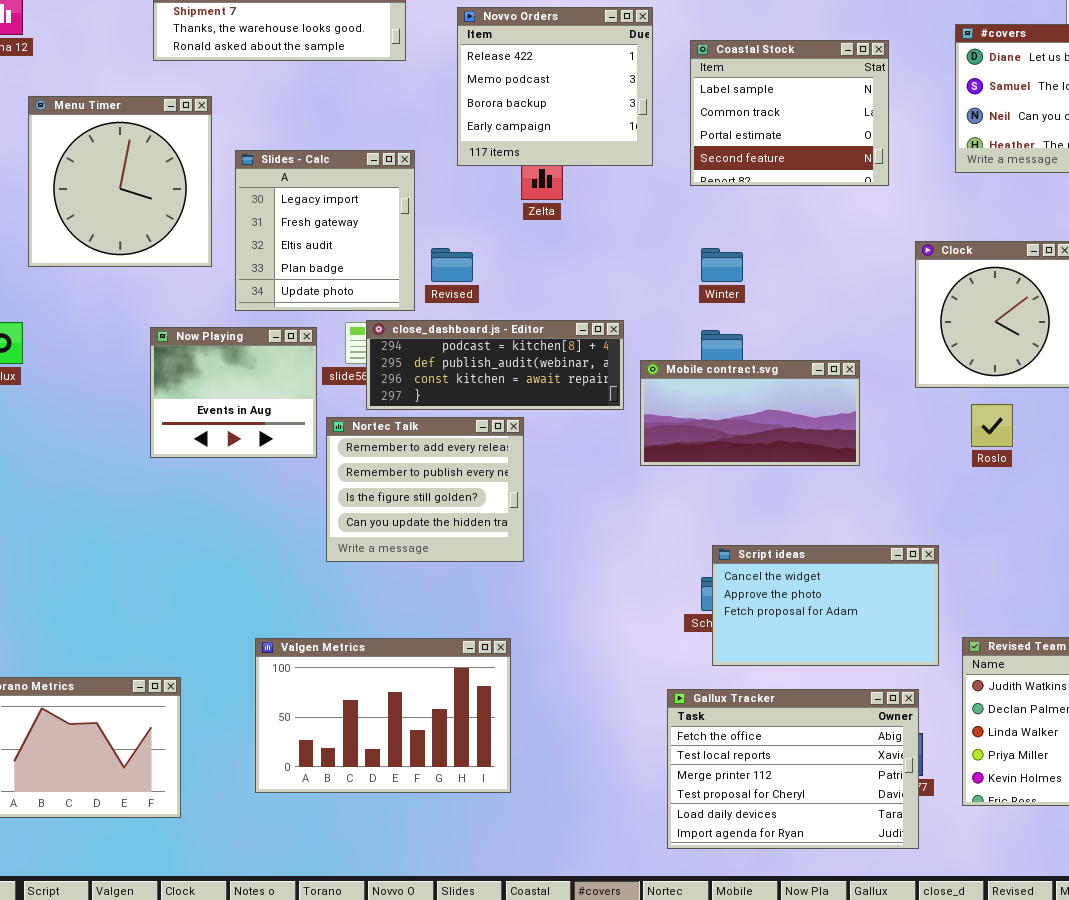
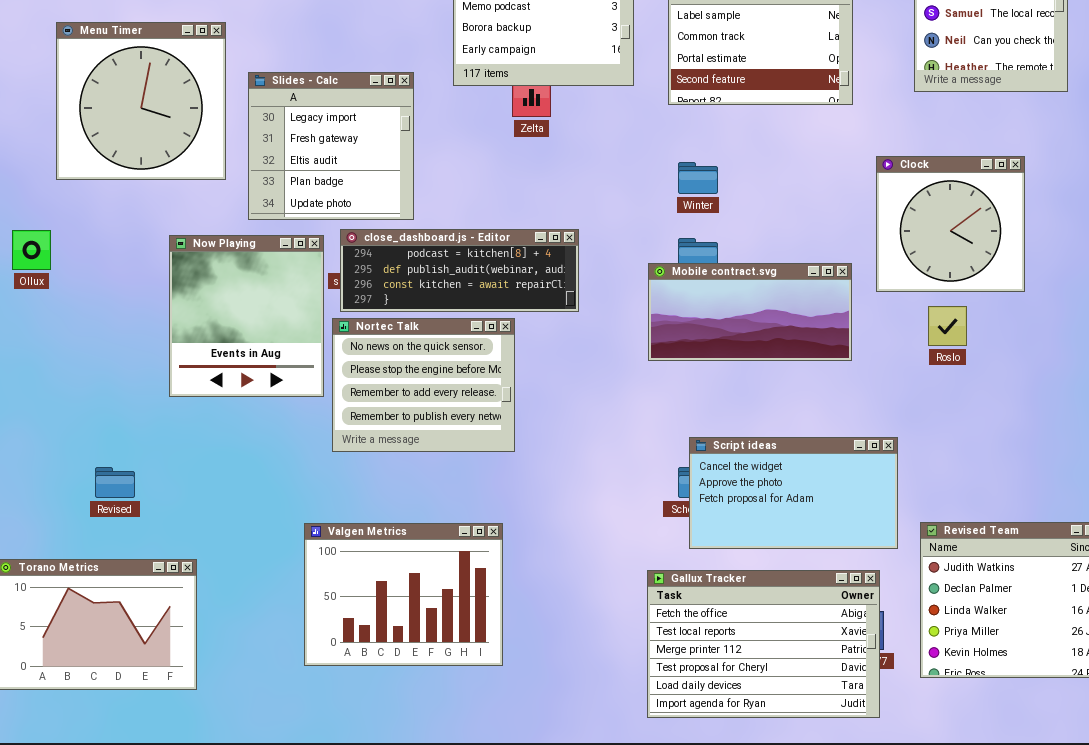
Revised: [431,248,473,282] -> [95,467,135,498], moved
close_dashboard.js - Editor: [366,320,624,410] -> [340,229,579,312], moved
Now Playing: [150,327,317,458] -> [169,235,324,397], resized
Mobile contract.svg: [640,360,860,466] -> [648,263,852,361], moved
Nortec Talk: [326,417,524,562] -> [332,318,515,452], scrolled up 2 rows
Valgen Metrics: [255,638,511,793] -> [304,523,503,666], resized

